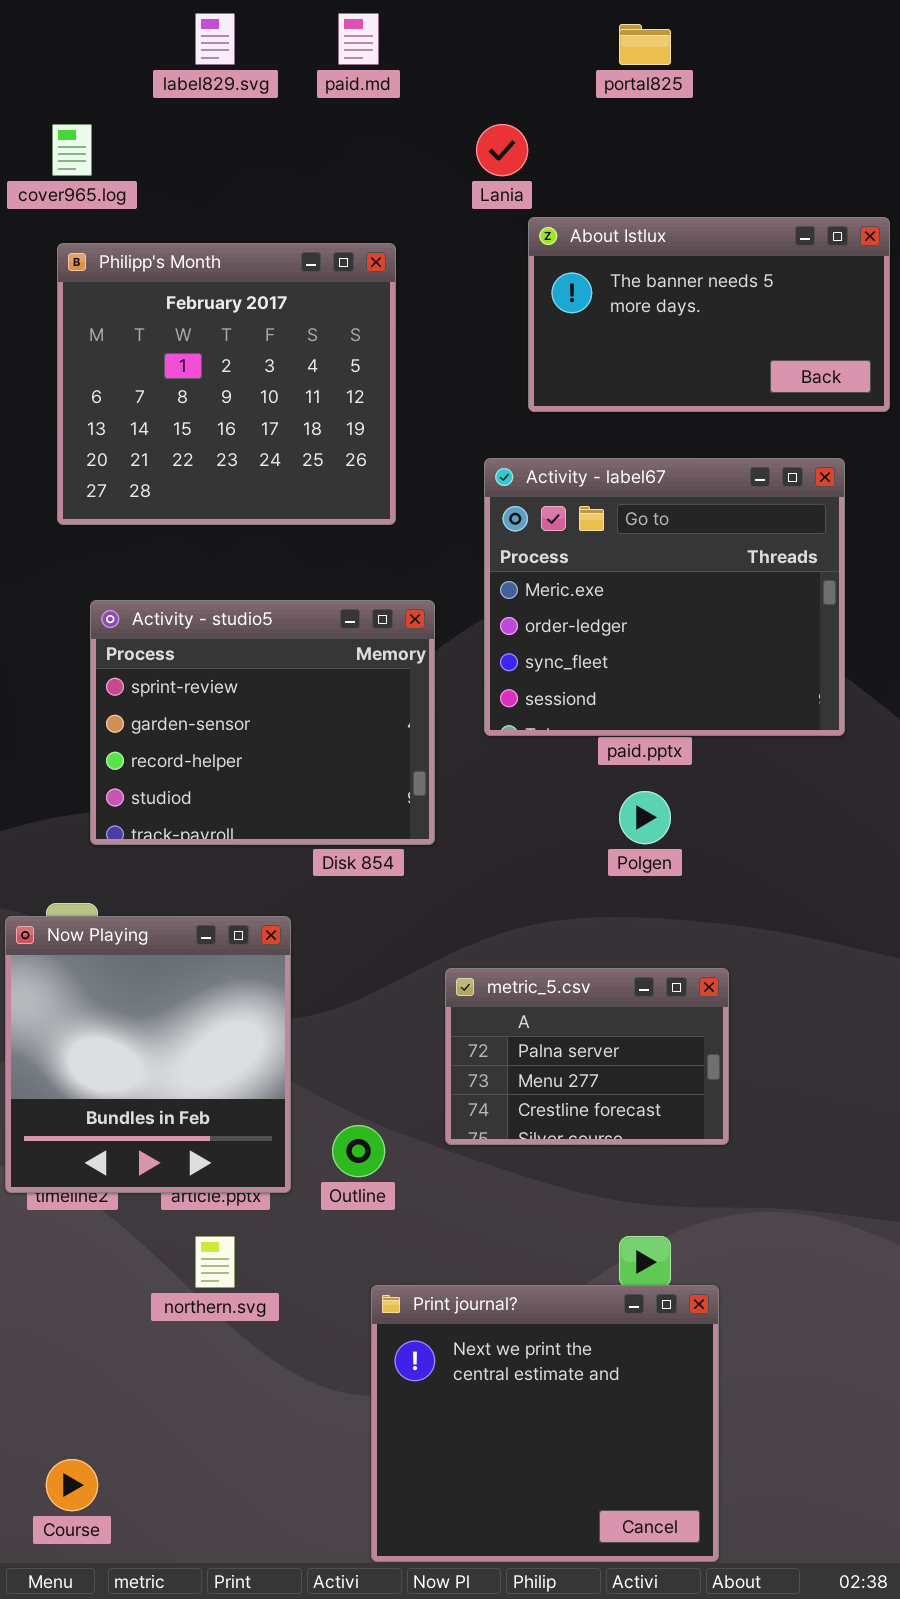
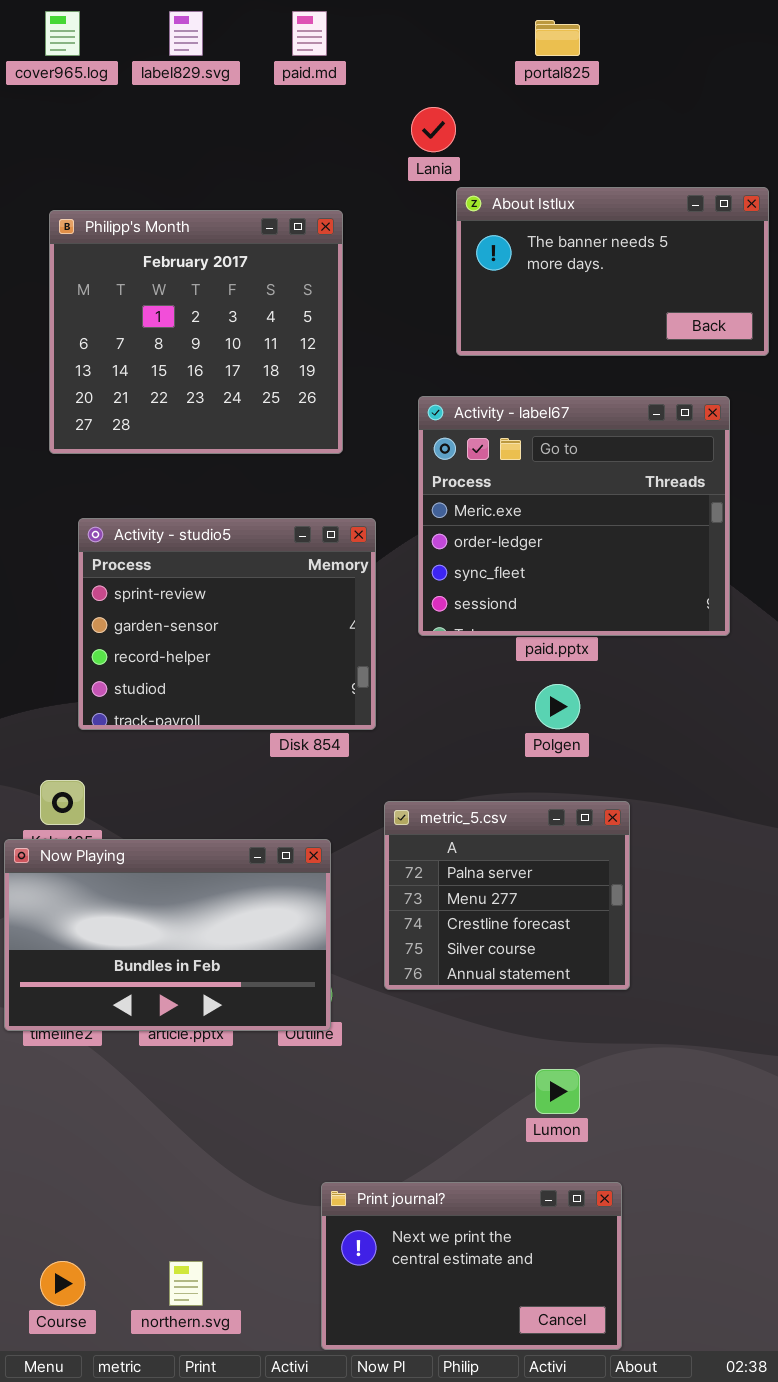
cover965.log: [52,124,92,176] -> [45,11,80,56], moved
Now Playing: [5,916,291,1193] -> [4,839,331,1031], resized
metric_5.csv: [445,968,729,1145] -> [384,801,630,990], resized
northern.svg: [195,1236,235,1288] -> [169,1261,203,1306], moved
Print journal?: [371,1285,719,1562] -> [321,1182,622,1350], resized

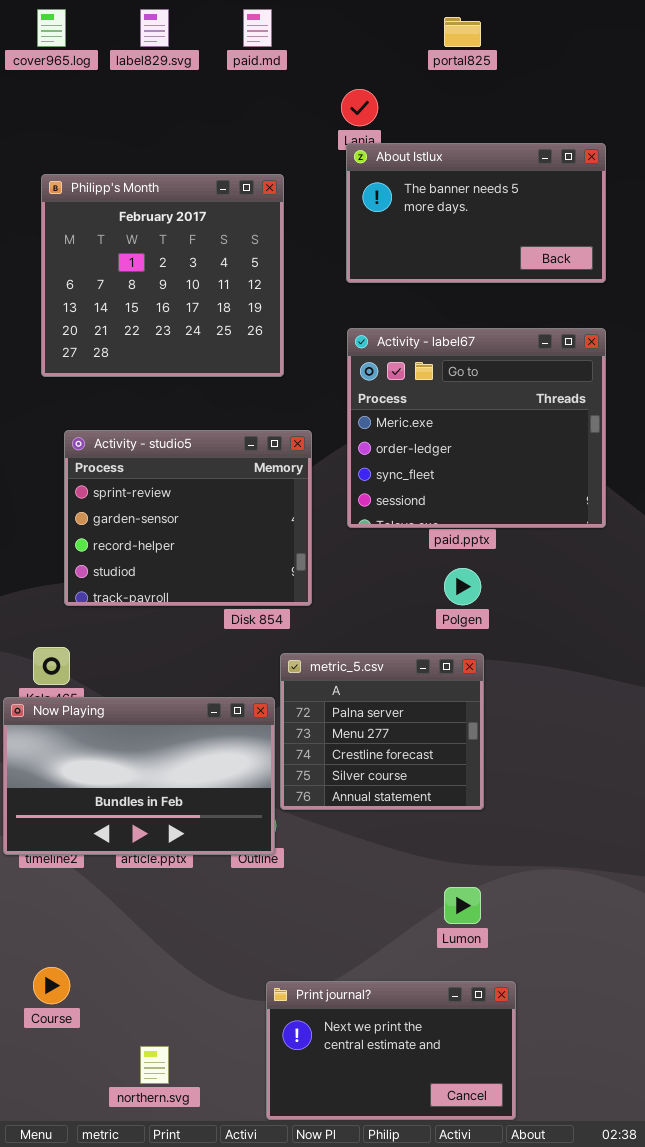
About Istlux: [456,187,769,356] -> [346,143,606,283], moved
metric_5.csv: [384,801,630,990] -> [280,653,484,810], moved
Course: [40,1261,85,1306] -> [33,967,70,1004], moved

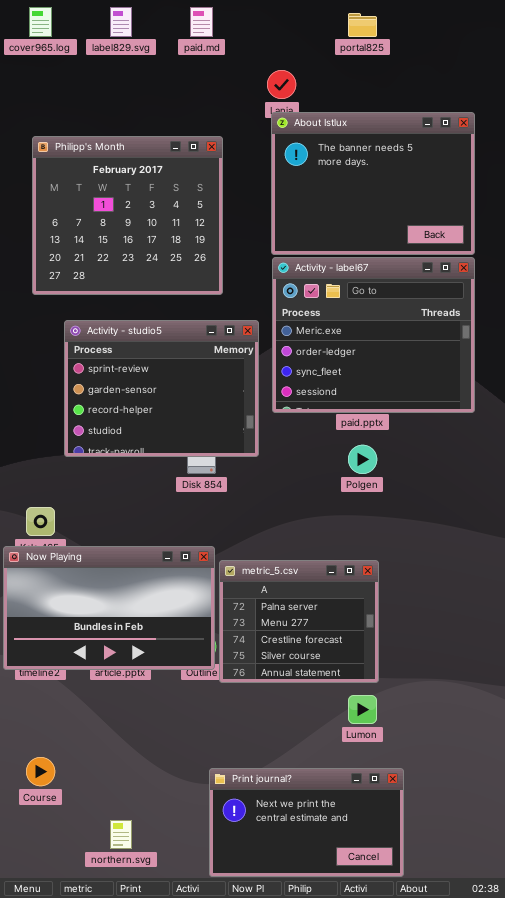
About Istlux: [346,143,606,283] -> [271,112,475,255], resized
Activity - studio5: [64,430,312,606] -> [64,320,259,457], moved
metric_5.csv: [280,653,484,810] -> [219,560,379,683], moved

